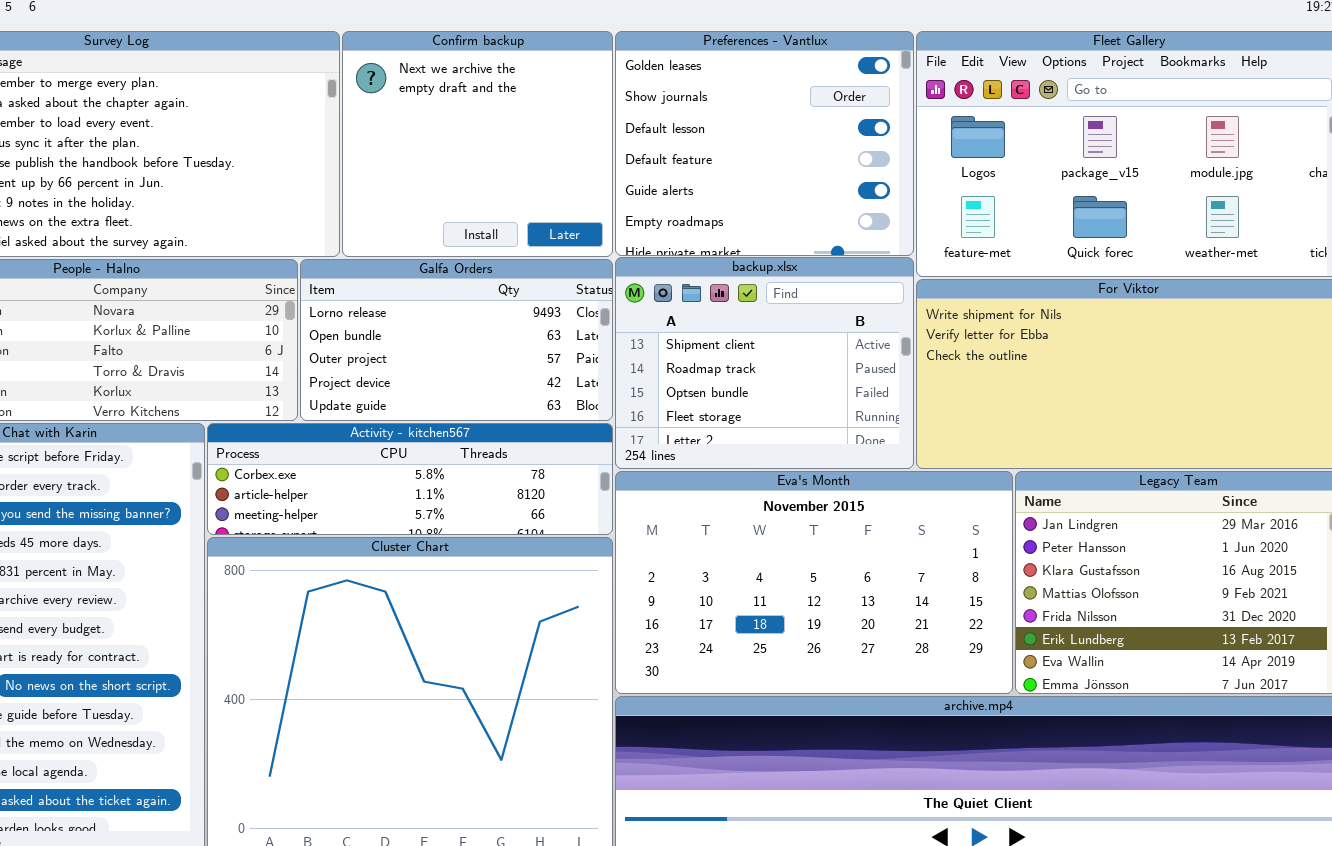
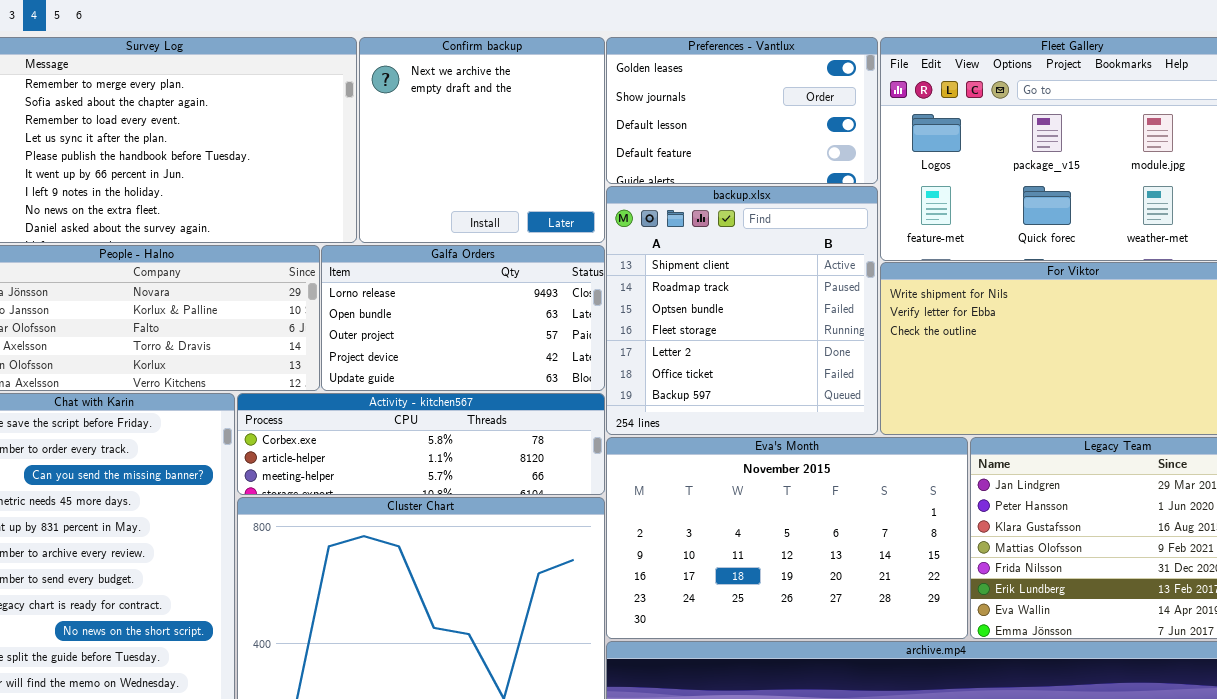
Preferences - Vantlux: [615,31,914,256] -> [606,37,878,184], resized
backup.xlsx: [615,257,914,469] -> [606,186,878,435], resized

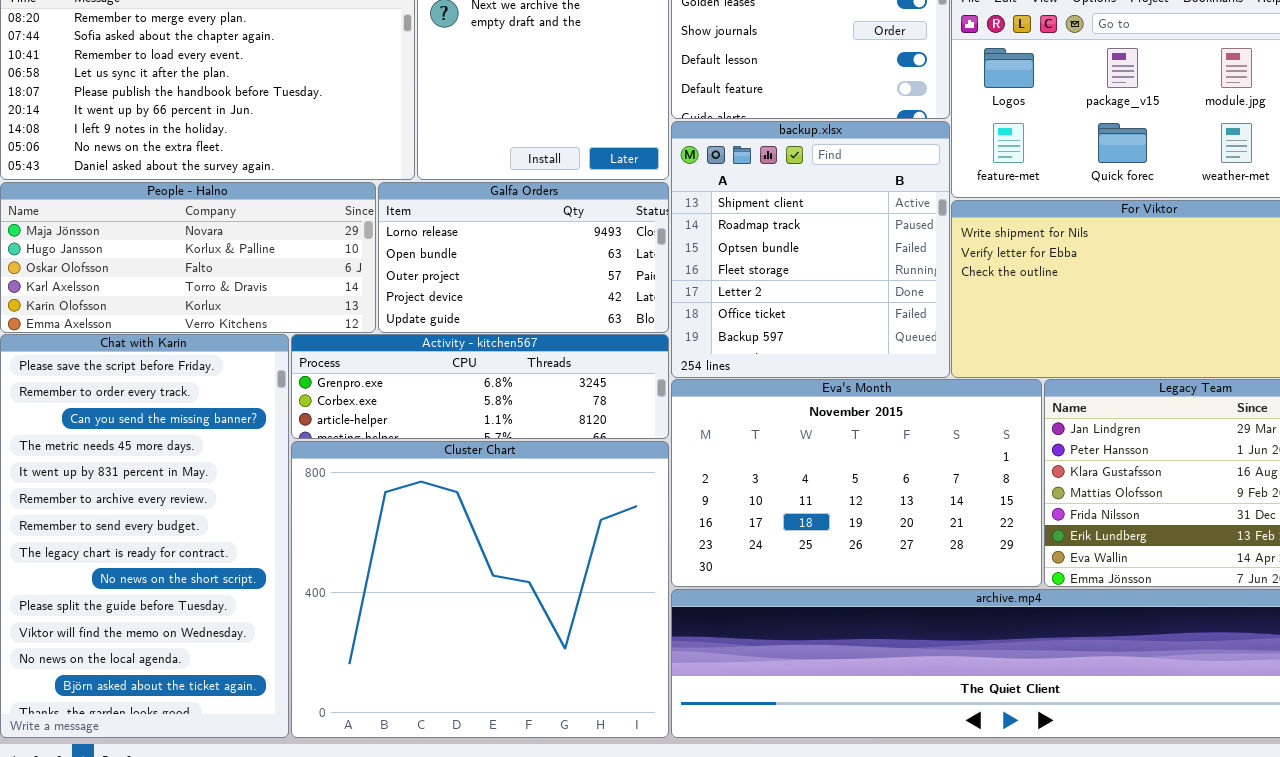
Activity - kitchen567: [237,393,605,495] -> [291,334,669,439], scrolled up 1 row

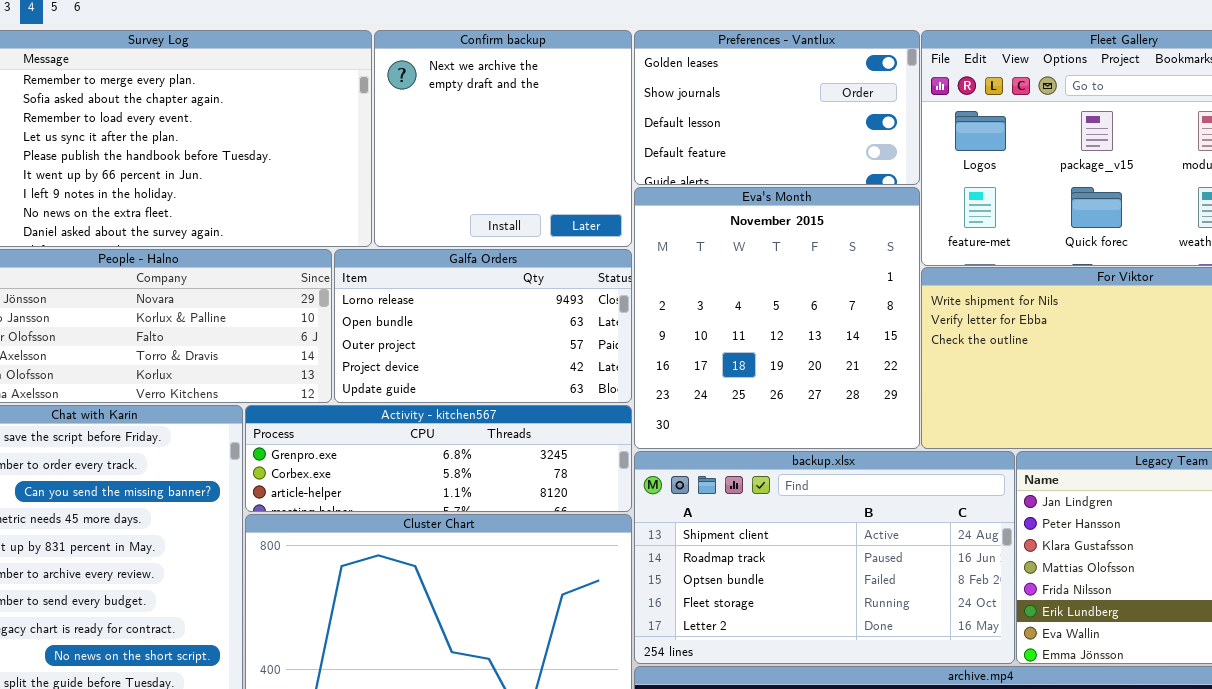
backup.xlsx: [671,121,950,378] -> [634,451,1015,664], moved, resized
Eva's Month: [671,379,1042,587] -> [634,187,920,449], moved, resized

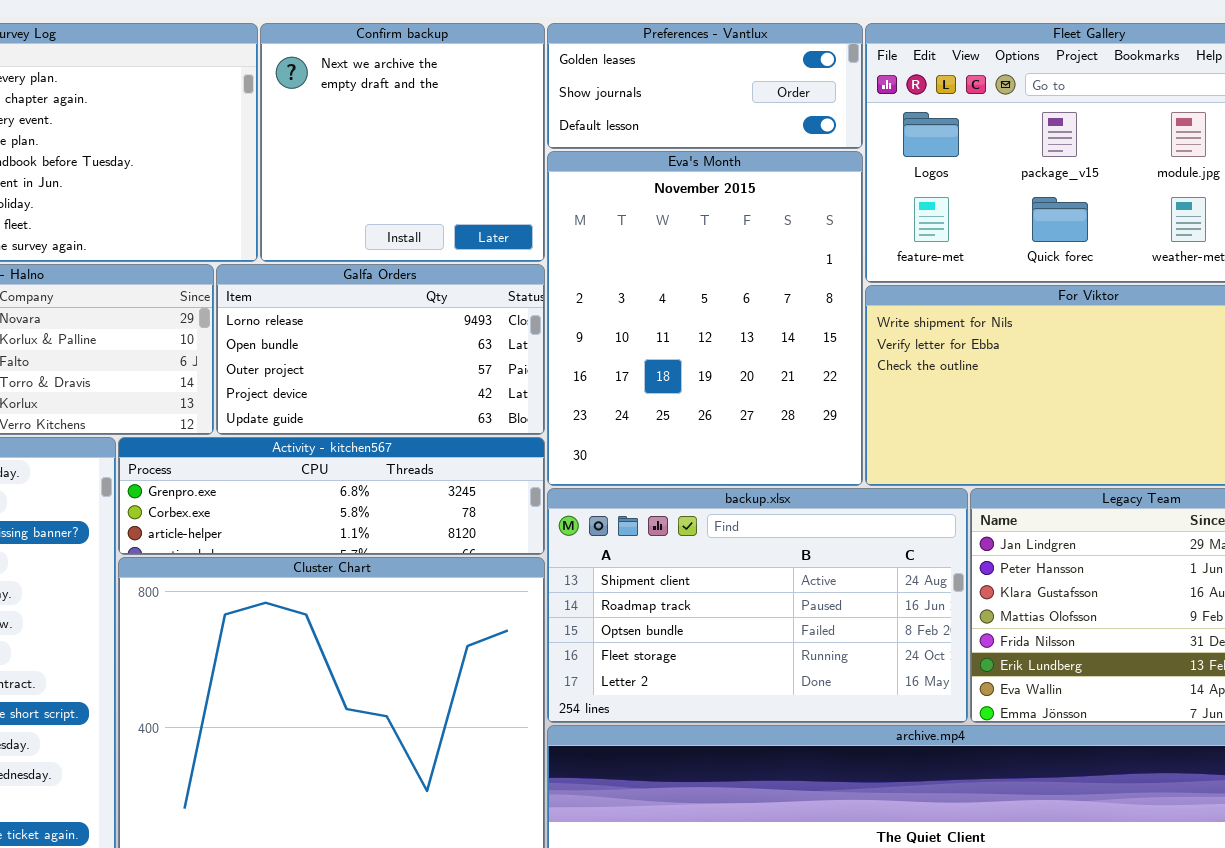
Preferences - Vantlux: [634,30,920,185] -> [547,23,863,149], resized
Eva's Month: [634,187,920,449] -> [547,151,863,486], resized

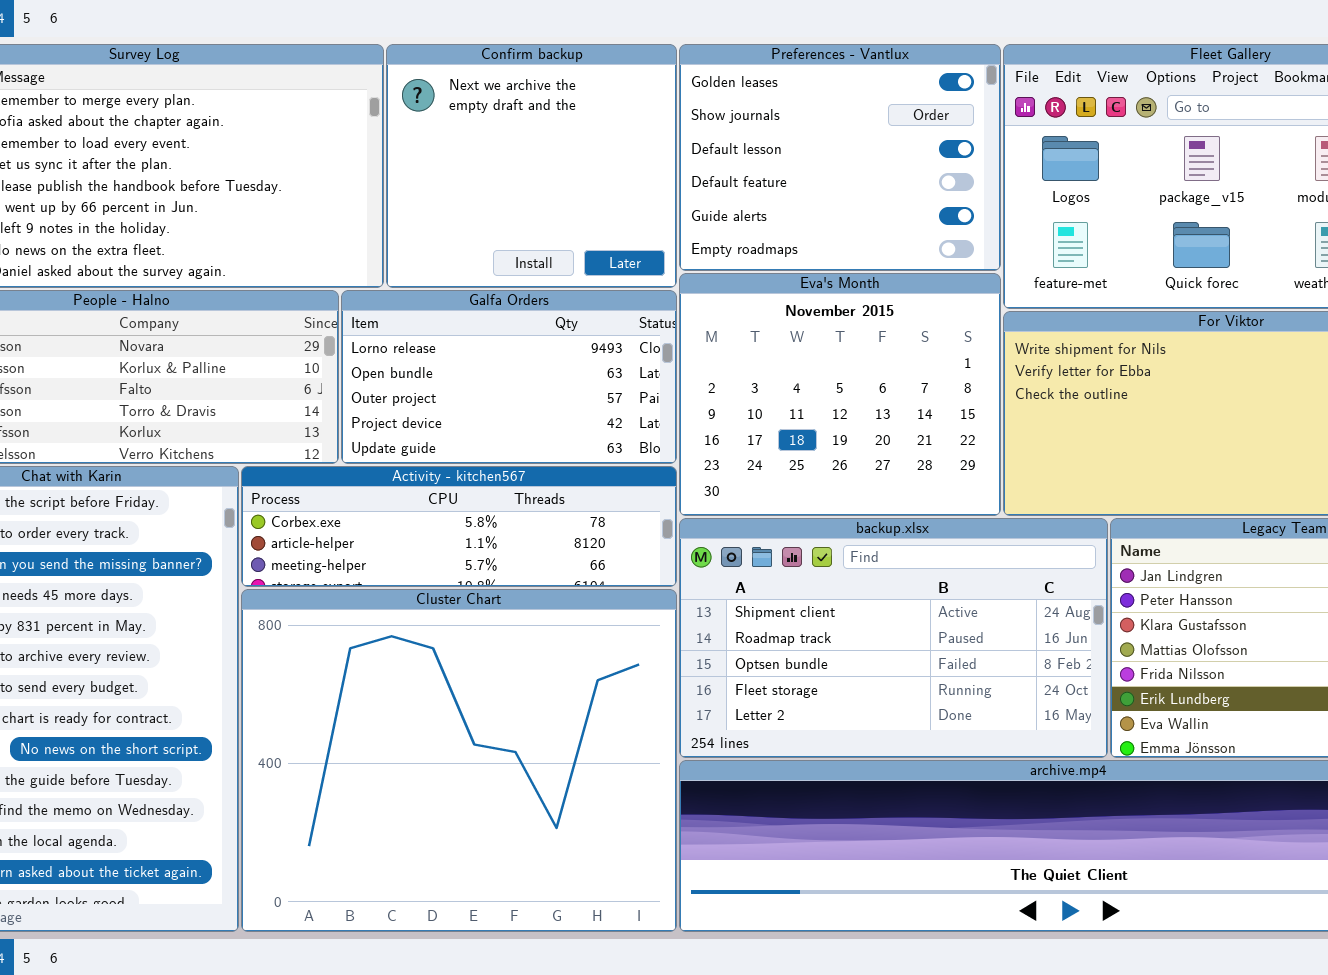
Preferences - Vantlux: [547,23,863,149] -> [679,44,1001,271], resized
Eva's Month: [547,151,863,486] -> [679,273,1001,516], resized
Activity - kitchen567: [118,437,545,555] -> [241,466,677,587], scrolled down 1 row

